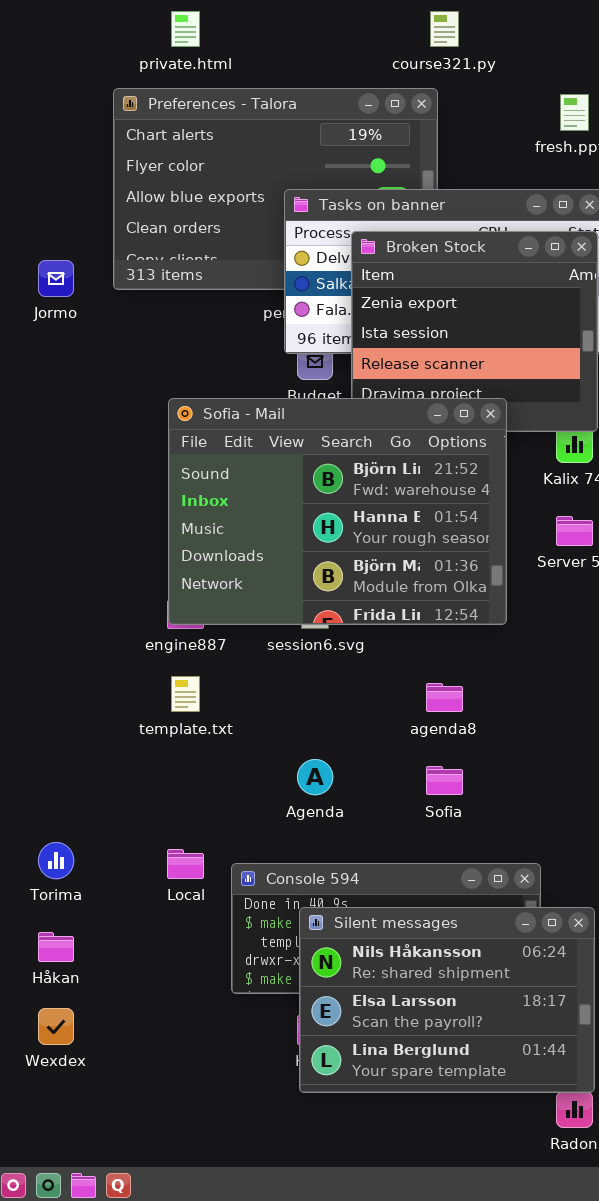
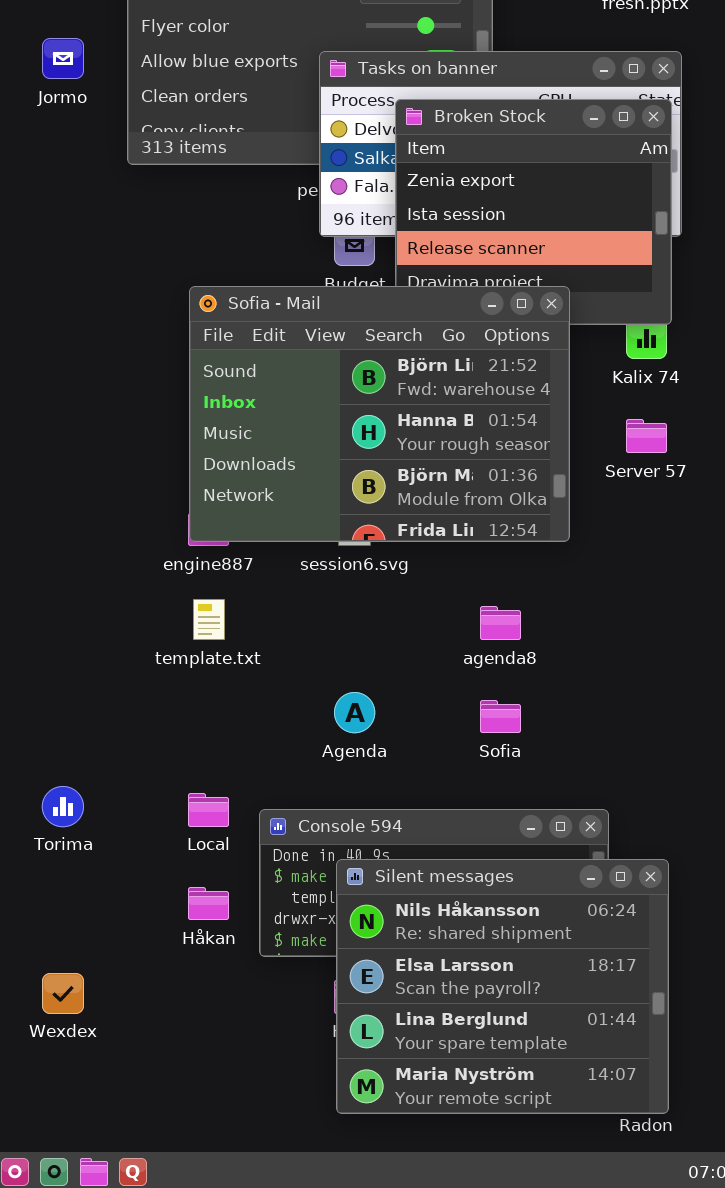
Jormo: [38,260,74,297] -> [42,38,84,79], moved
Silent messages: [299,907,595,1093] -> [336,859,669,1114], resized
Håkan: [38,932,74,962] -> [188,887,229,920], moved

